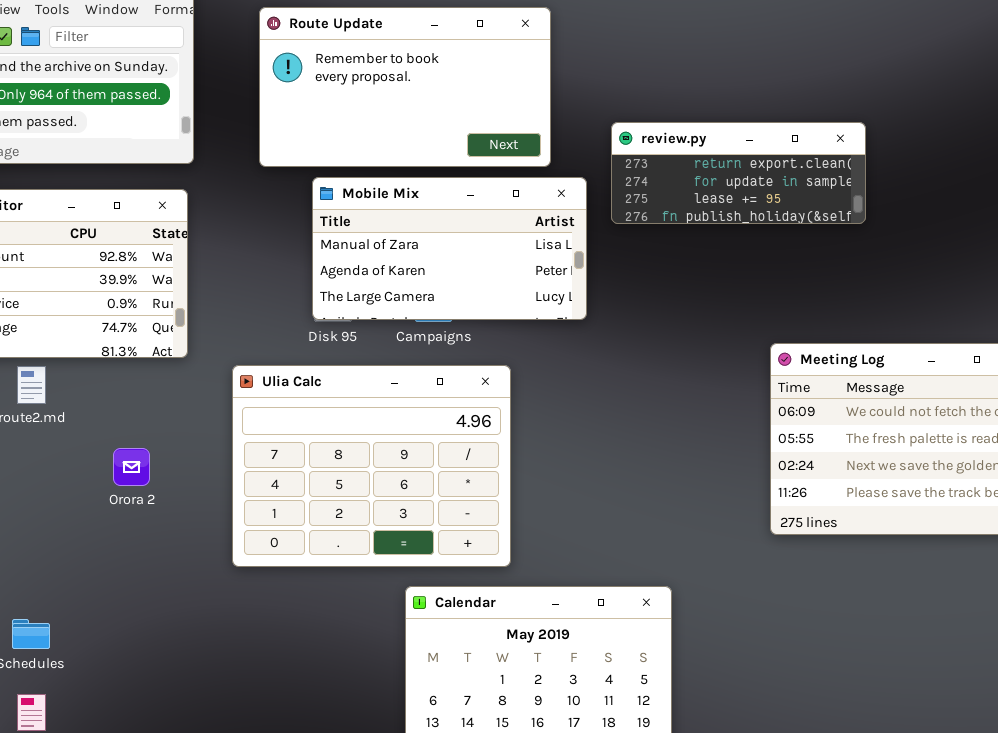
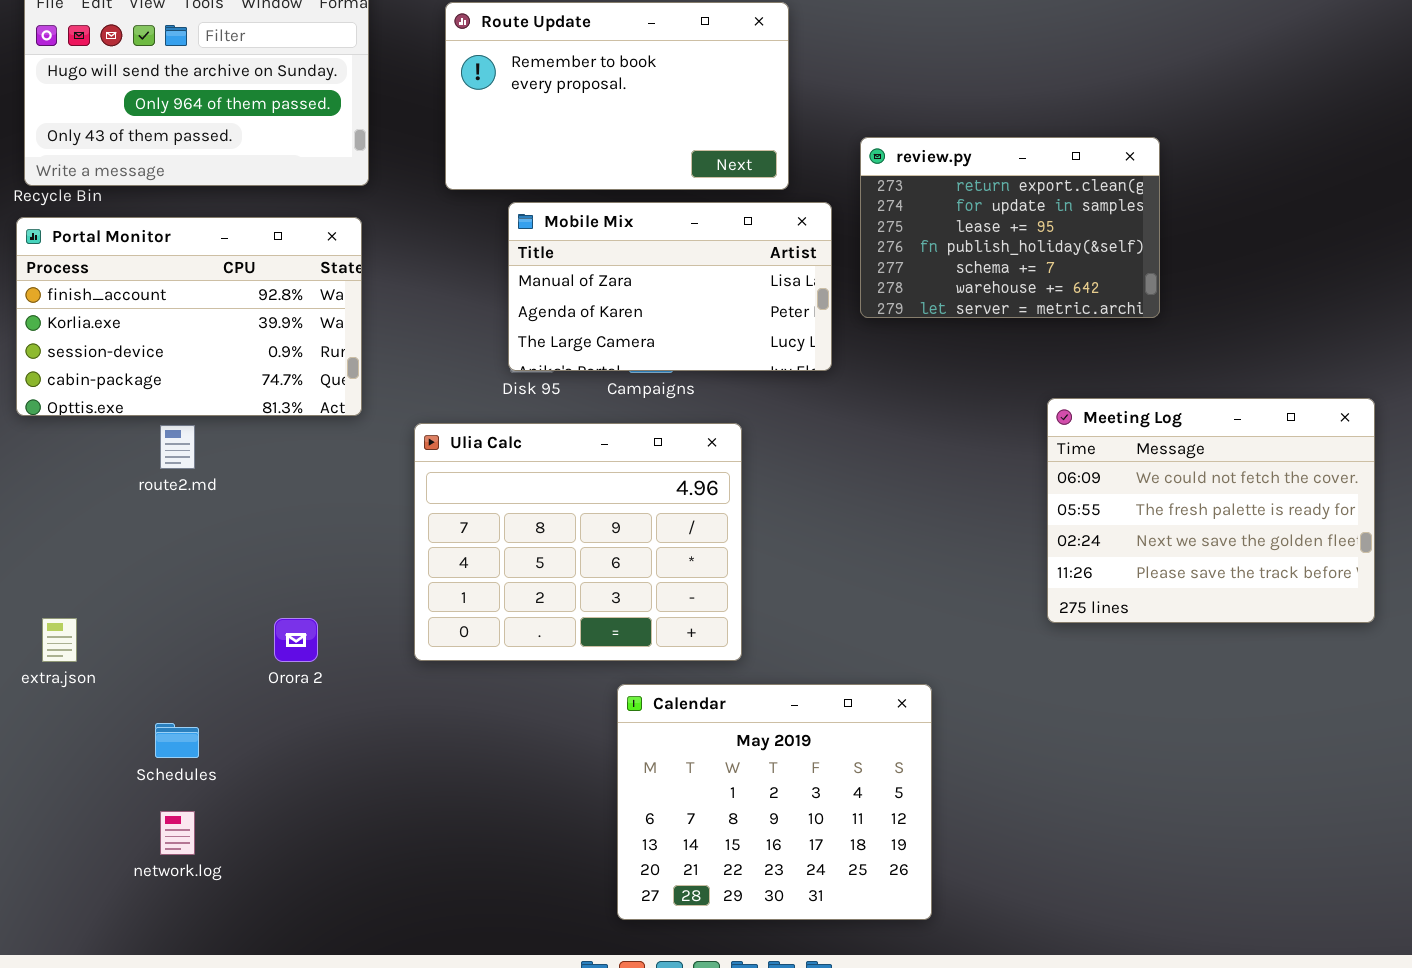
review.py: [611,122,866,224] -> [860,137,1160,318], resized
Orora 2: [113,448,150,486] -> [274,618,318,662], moved

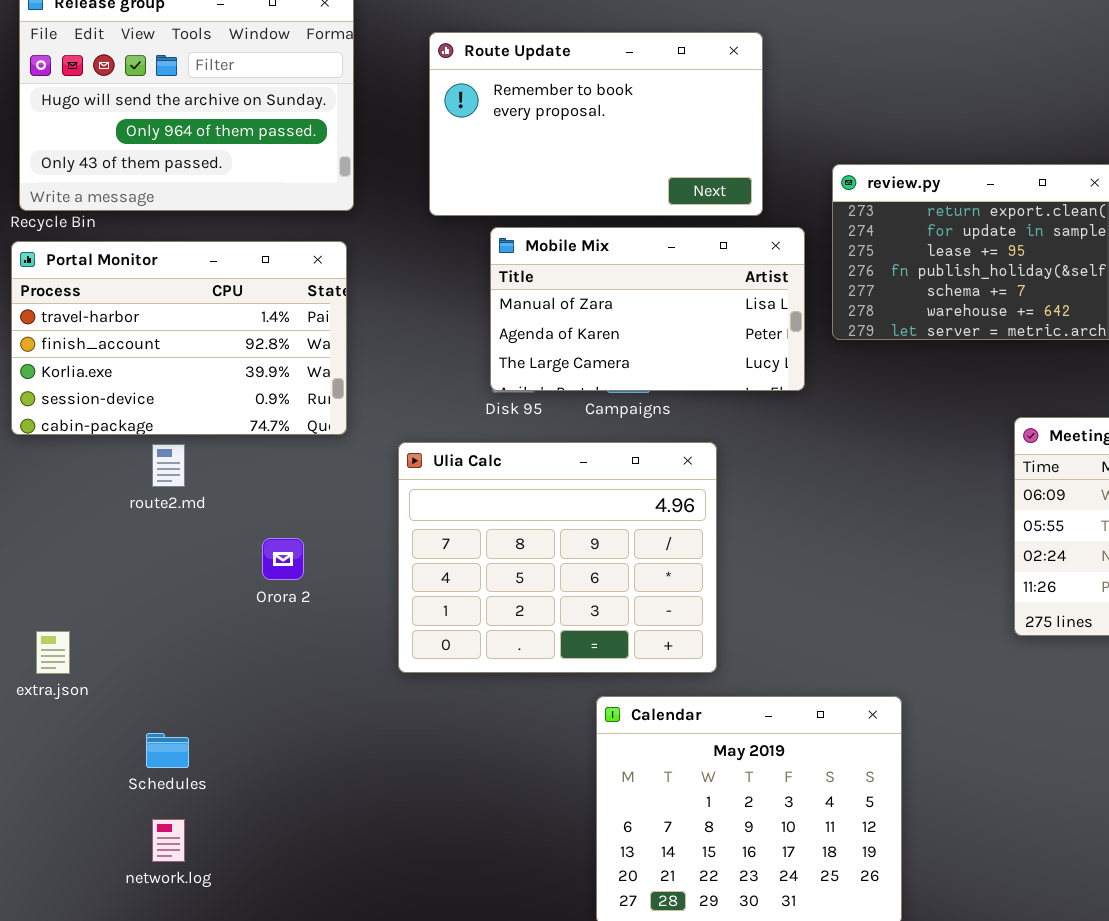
Portal Monitor: [16,217,362,416] -> [11,241,347,435], scrolled up 1 row
Orora 2: [274,618,318,662] -> [262,538,304,580], moved

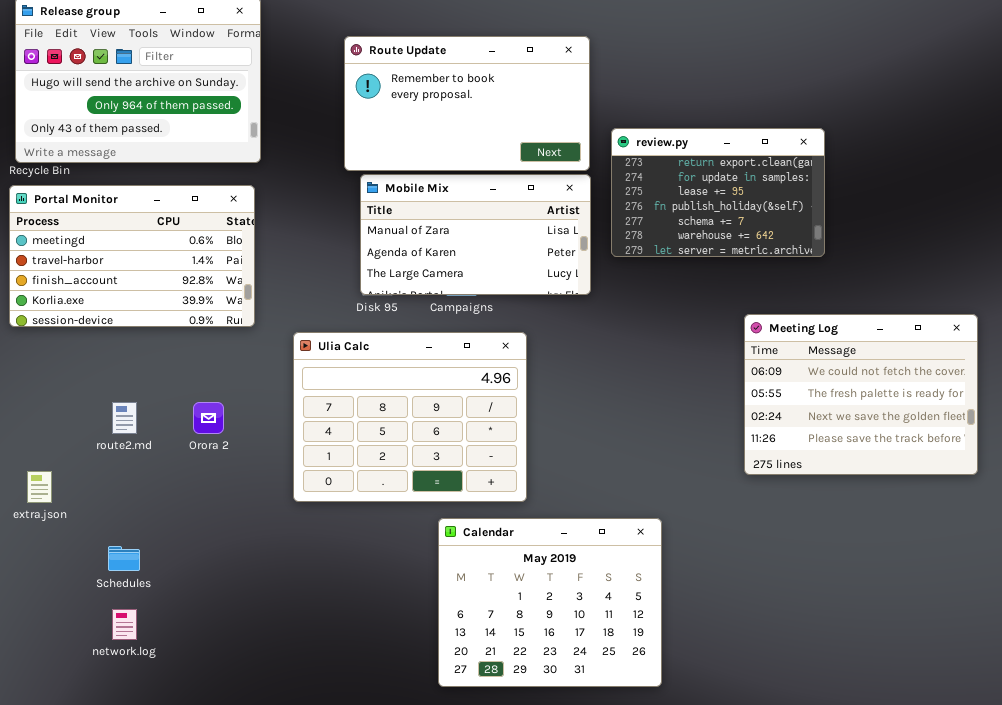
Route Update: [429,32,763,216] -> [344,36,590,171], moved
Portal Monitor: [11,241,347,435] -> [9,185,255,327], scrolled up 1 row
route2.md: [152,444,185,487] -> [112,402,137,434], moved

